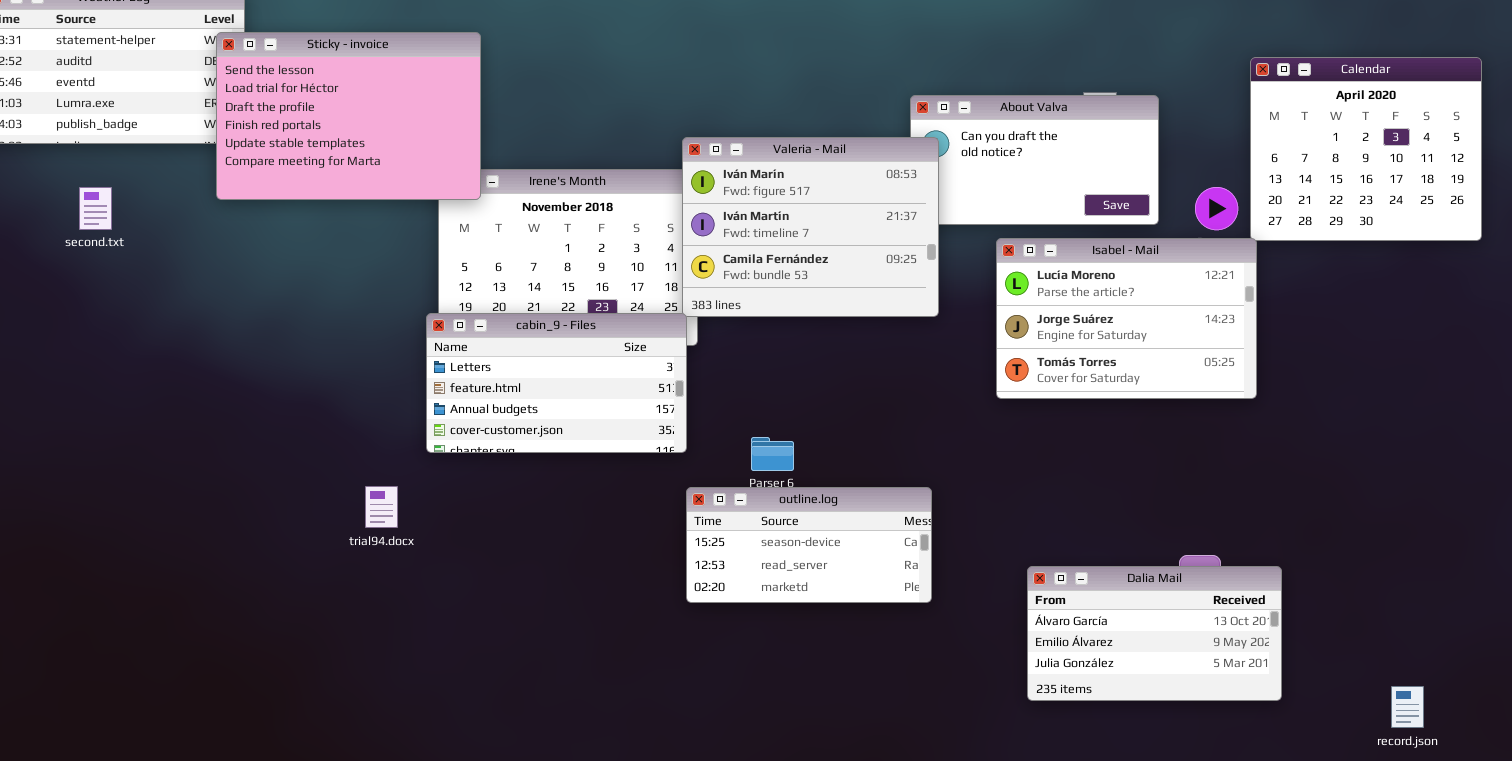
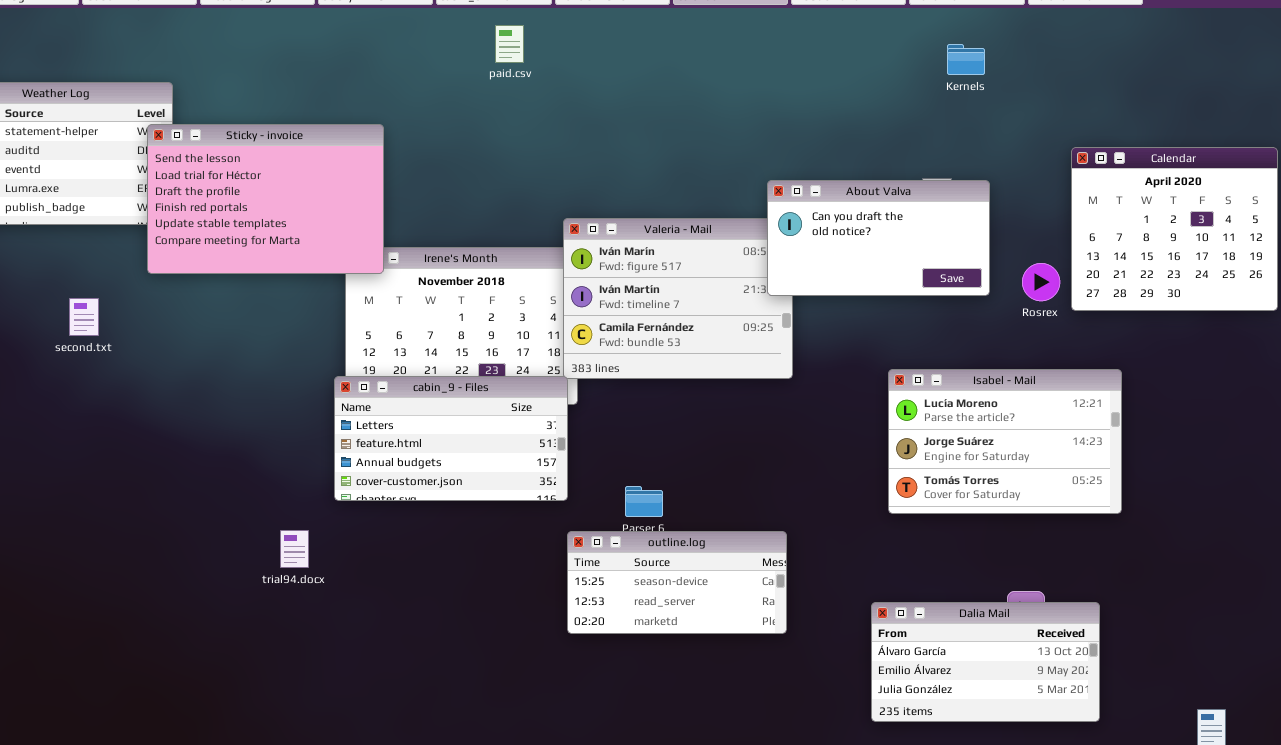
About Valva: [910,95,1159,225] -> [767,180,990,296], raised
second.txt: [79,187,112,230] -> [69,298,99,336], moved
Isabel - Mail: [996,238,1257,399] -> [888,369,1122,514], moved

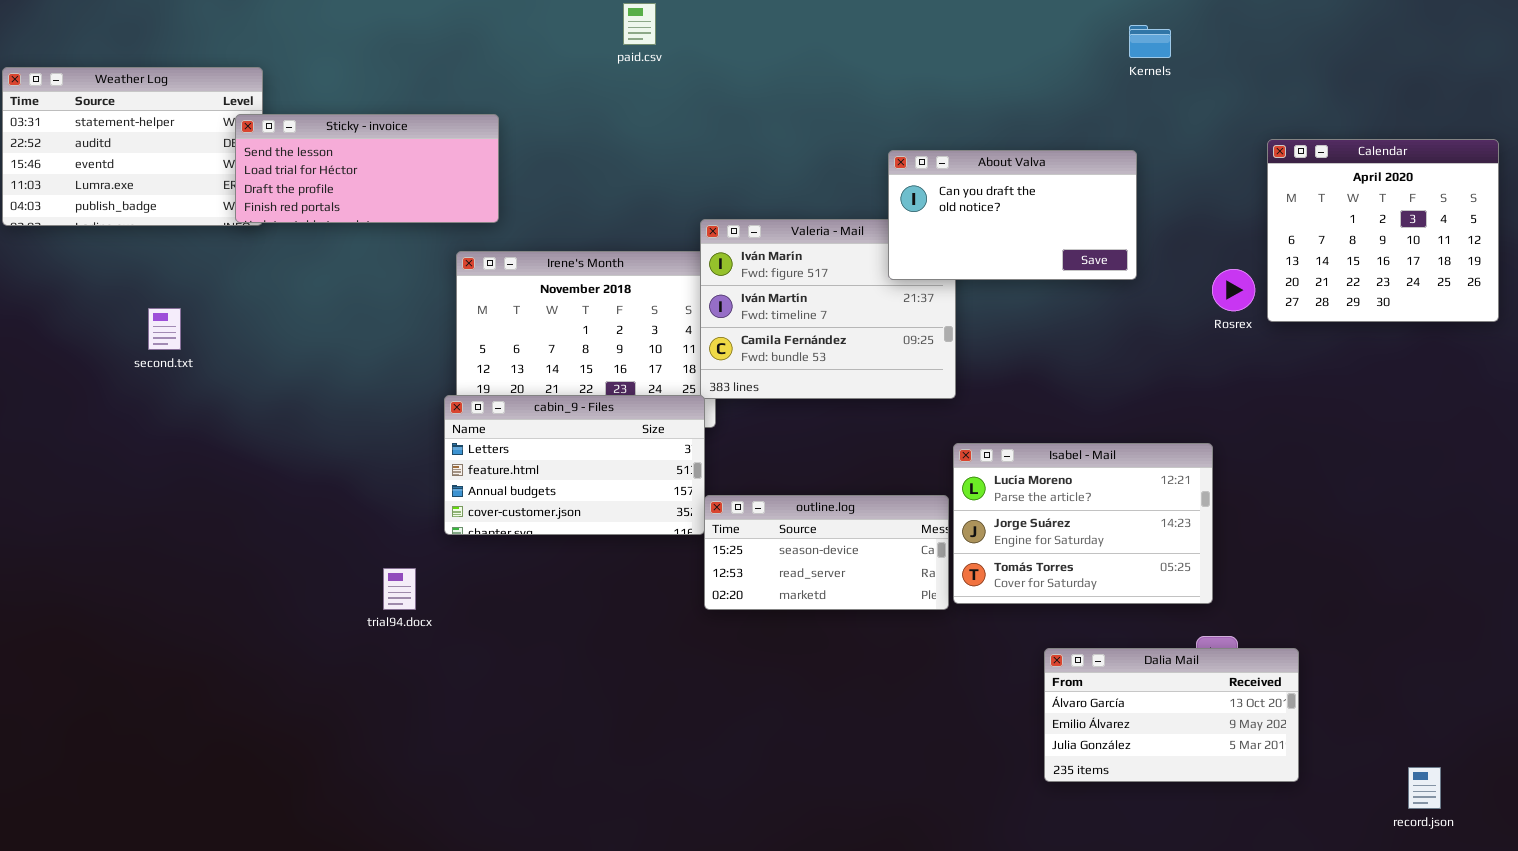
Sticky - invoice: [147,124,384,274] -> [235,114,499,223], resized
About Valva: [767,180,990,296] -> [888,150,1137,280], moved
Isabel - Mail: [888,369,1122,514] -> [953,443,1213,604], moved
outline.log: [567,531,787,634] -> [704,495,949,610], moved

